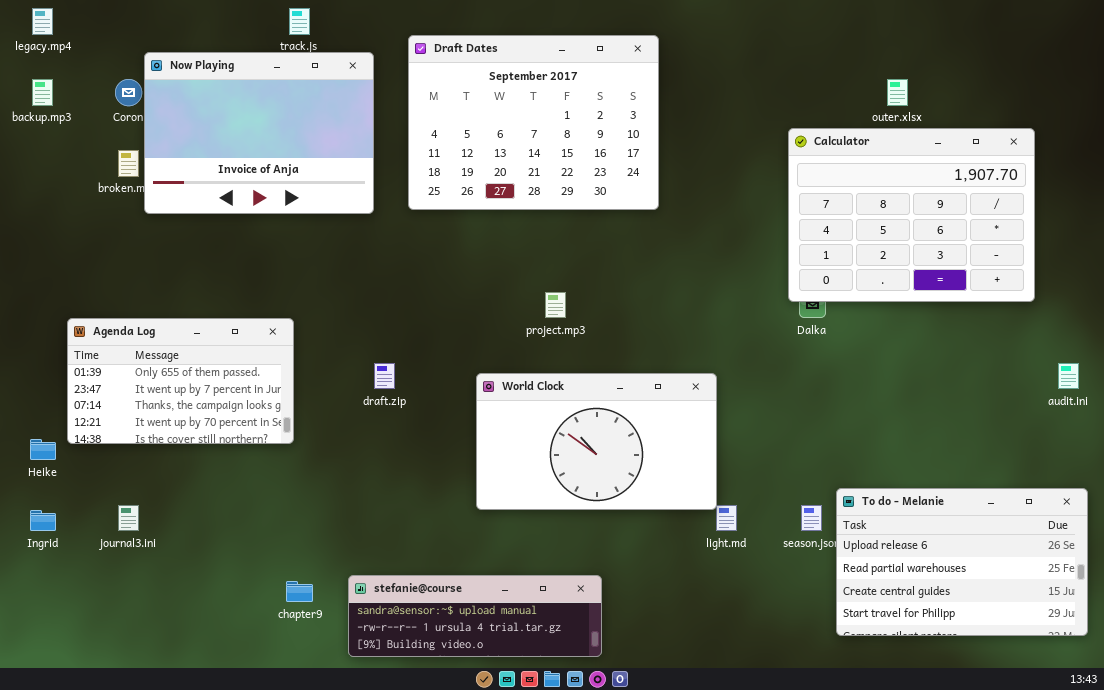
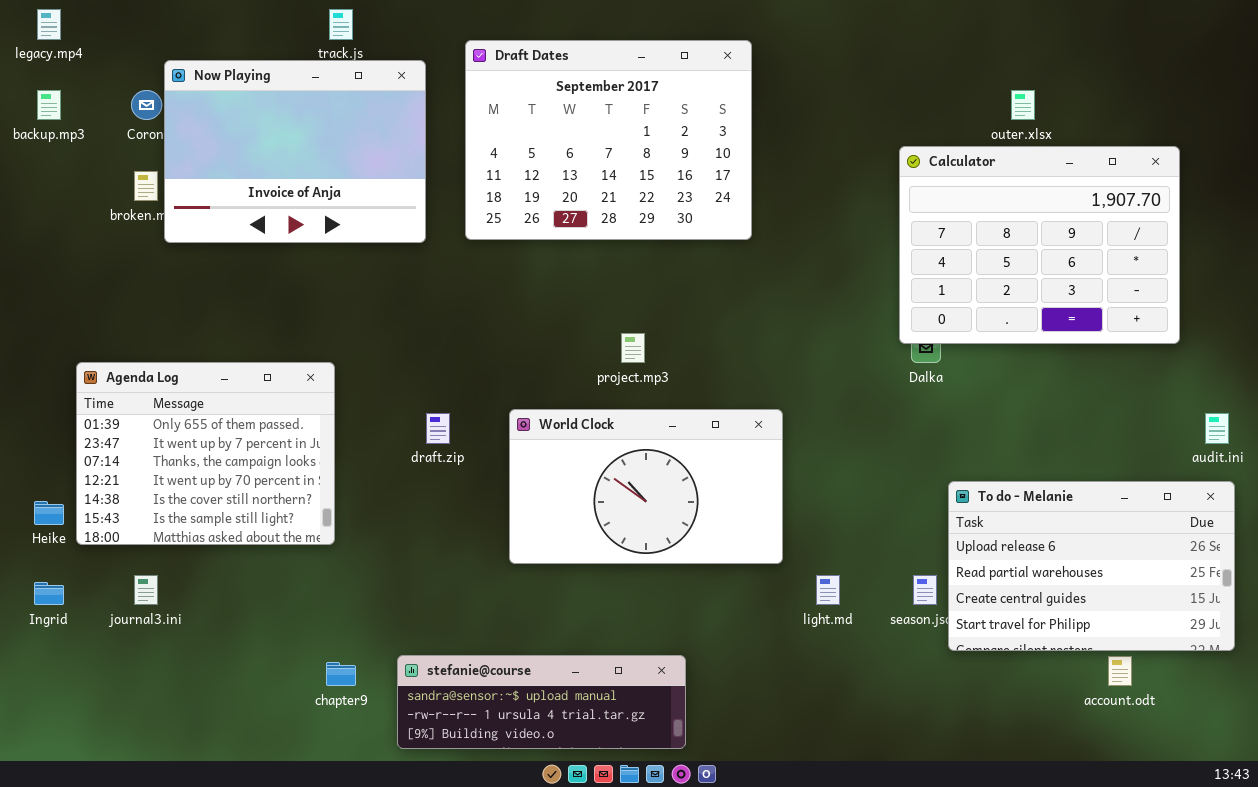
Agenda Log: [67,318,294,444] -> [76,362,335,545], resized
World Clock: [476,373,717,510] -> [509,409,783,564], moved
To do - Melanie: [836,488,1088,636] -> [948,481,1235,651], moved

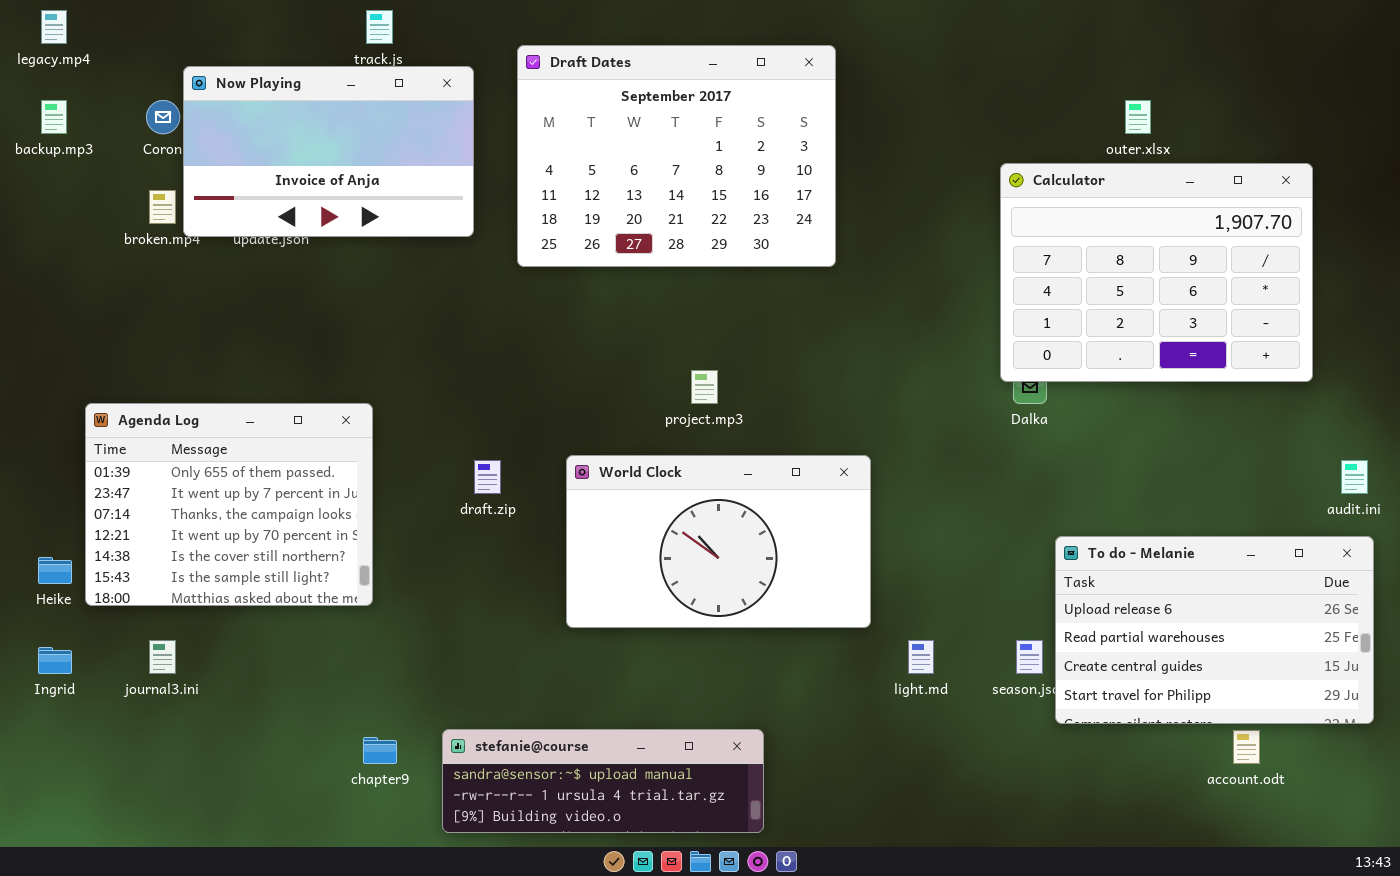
Now Playing: [164,60,426,243] -> [183,66,474,237], resized

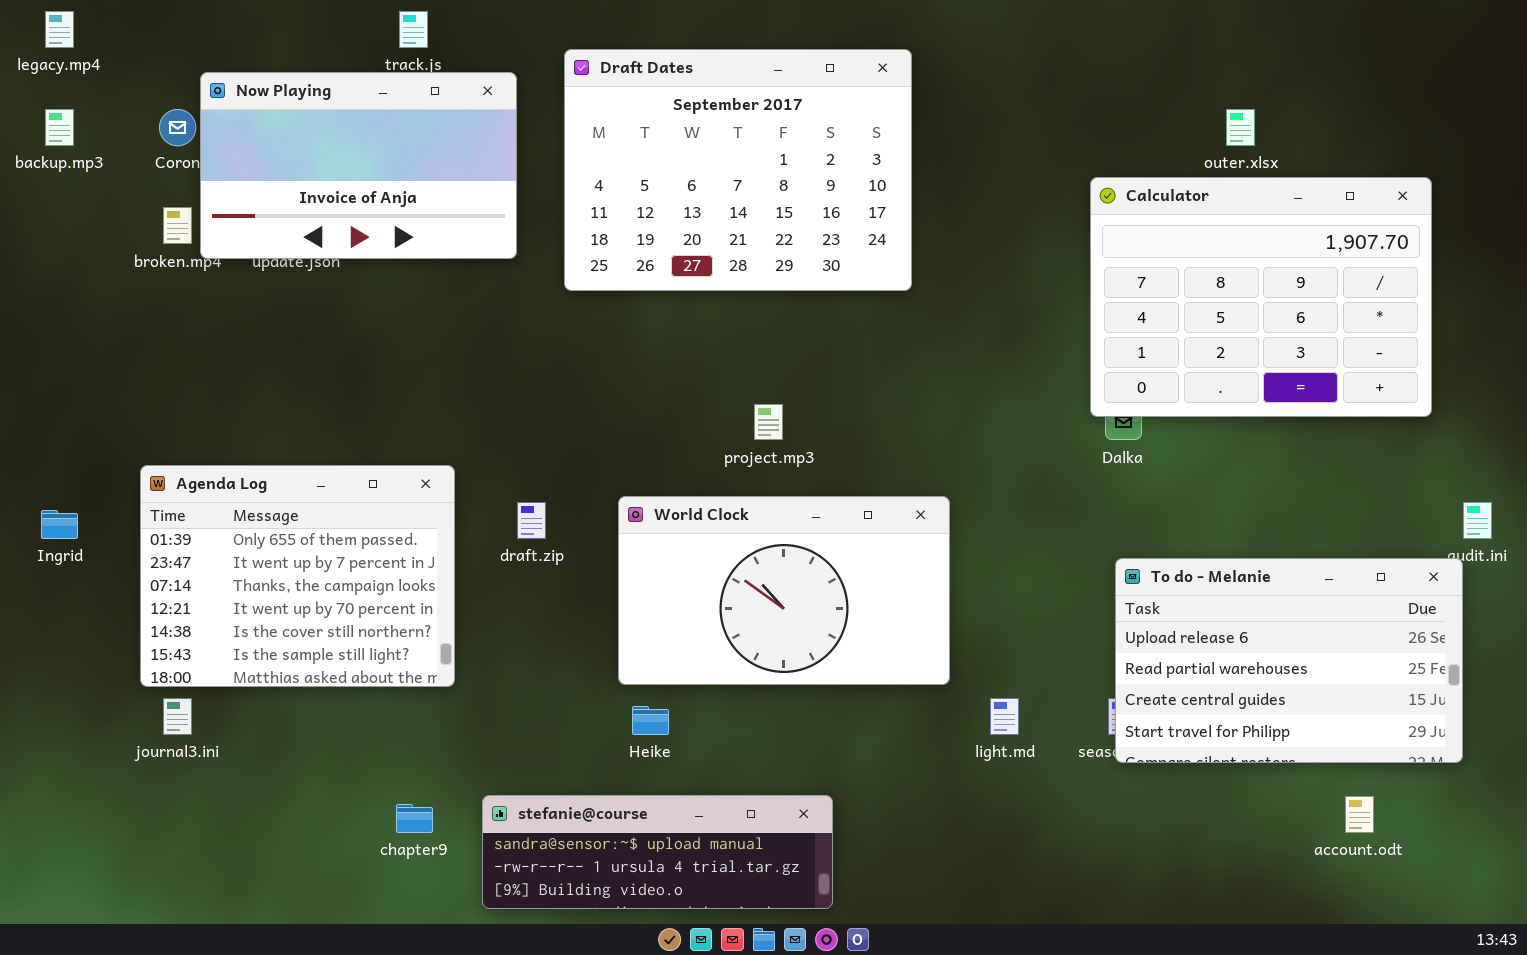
Agenda Log: [85,403,373,606] -> [140,465,455,687], moved
To do - Melanie: [1055,536,1374,724] -> [1115,558,1463,763], moved
Heike: [38,557,72,584] -> [632,706,669,735], moved
Ingrid: [38,647,72,674] -> [41,510,78,539], moved

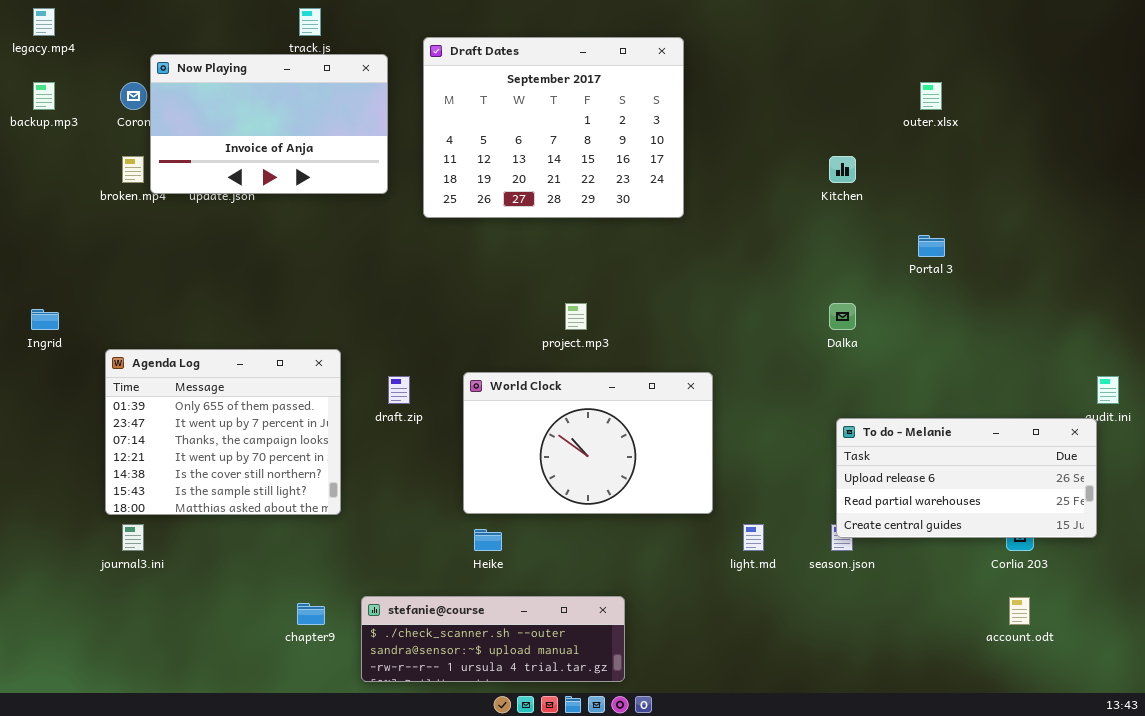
Calculator: [1090,177,1432,417] -> none, closed
Ingrid: [41,510,78,539] -> [31,309,59,330], moved
To do - Melanie: [1115,558,1463,763] -> [836,418,1097,538], resized
stefanie@course: [482,795,833,909] -> [361,596,625,682], scrolled up 1 row

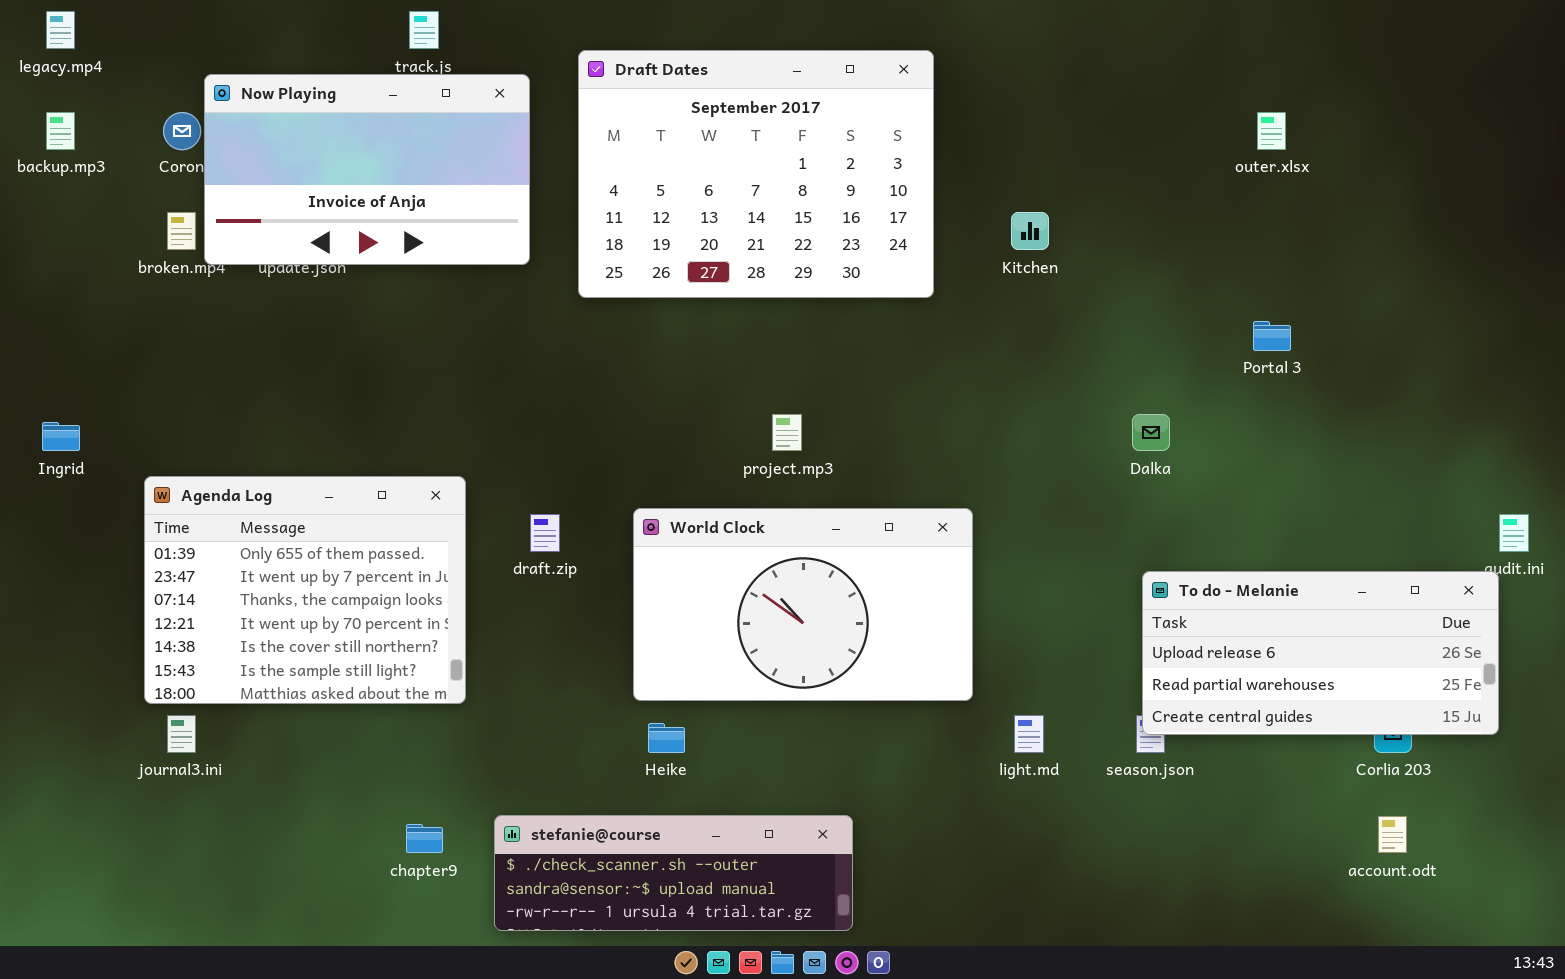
Kitchen: [829,156,856,183] -> [1011,212,1049,250], moved

